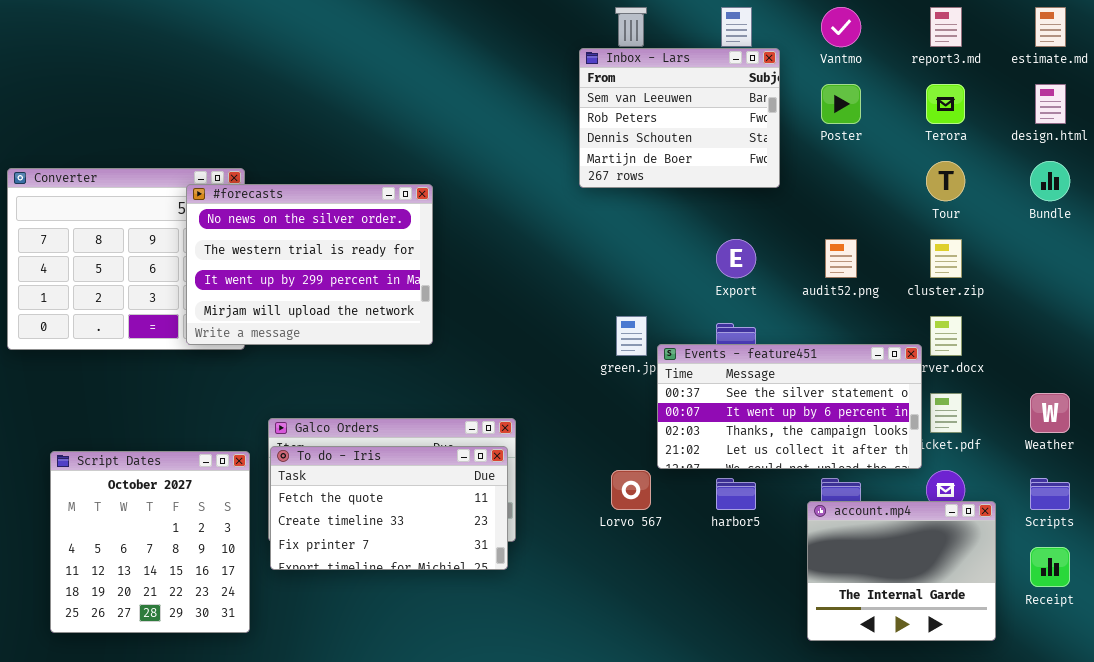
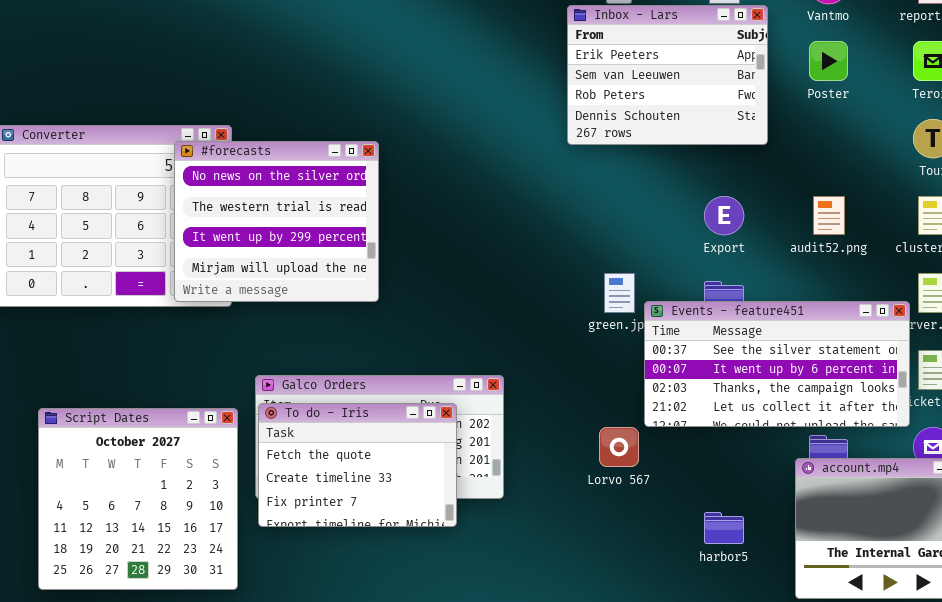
Inbox - Lars: [579,48,780,188] -> [567,5,768,145], scrolled up 1 row
#forecasts: [186,184,433,345] -> [174,141,379,302], resized
To do - Iris: [270,446,508,570] -> [258,403,457,527], resized
harbor5: [716,478,756,510] -> [704,512,744,544], moved

